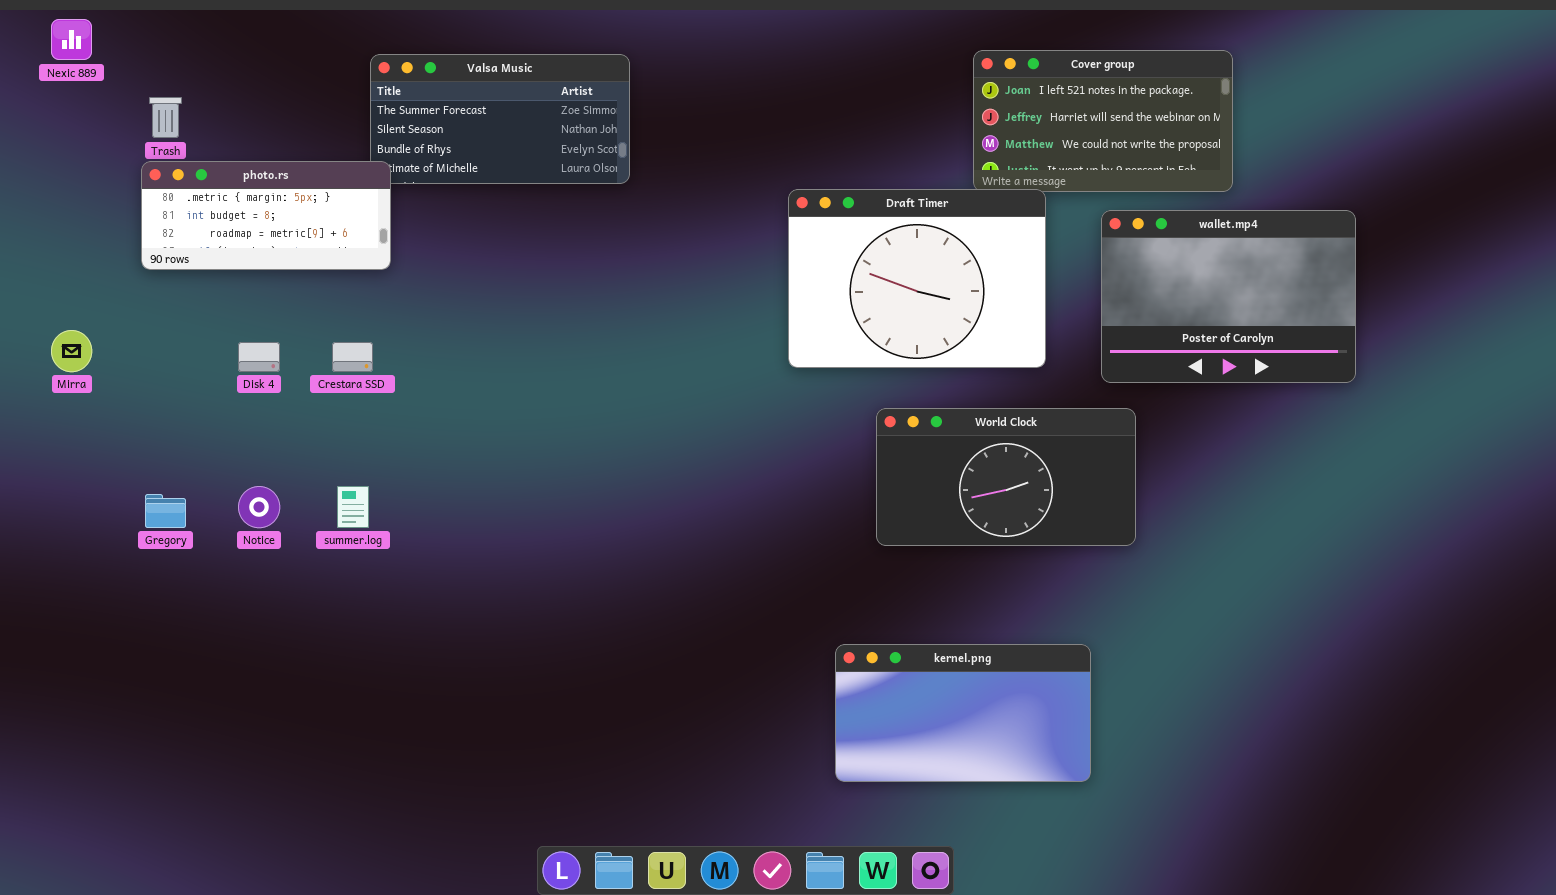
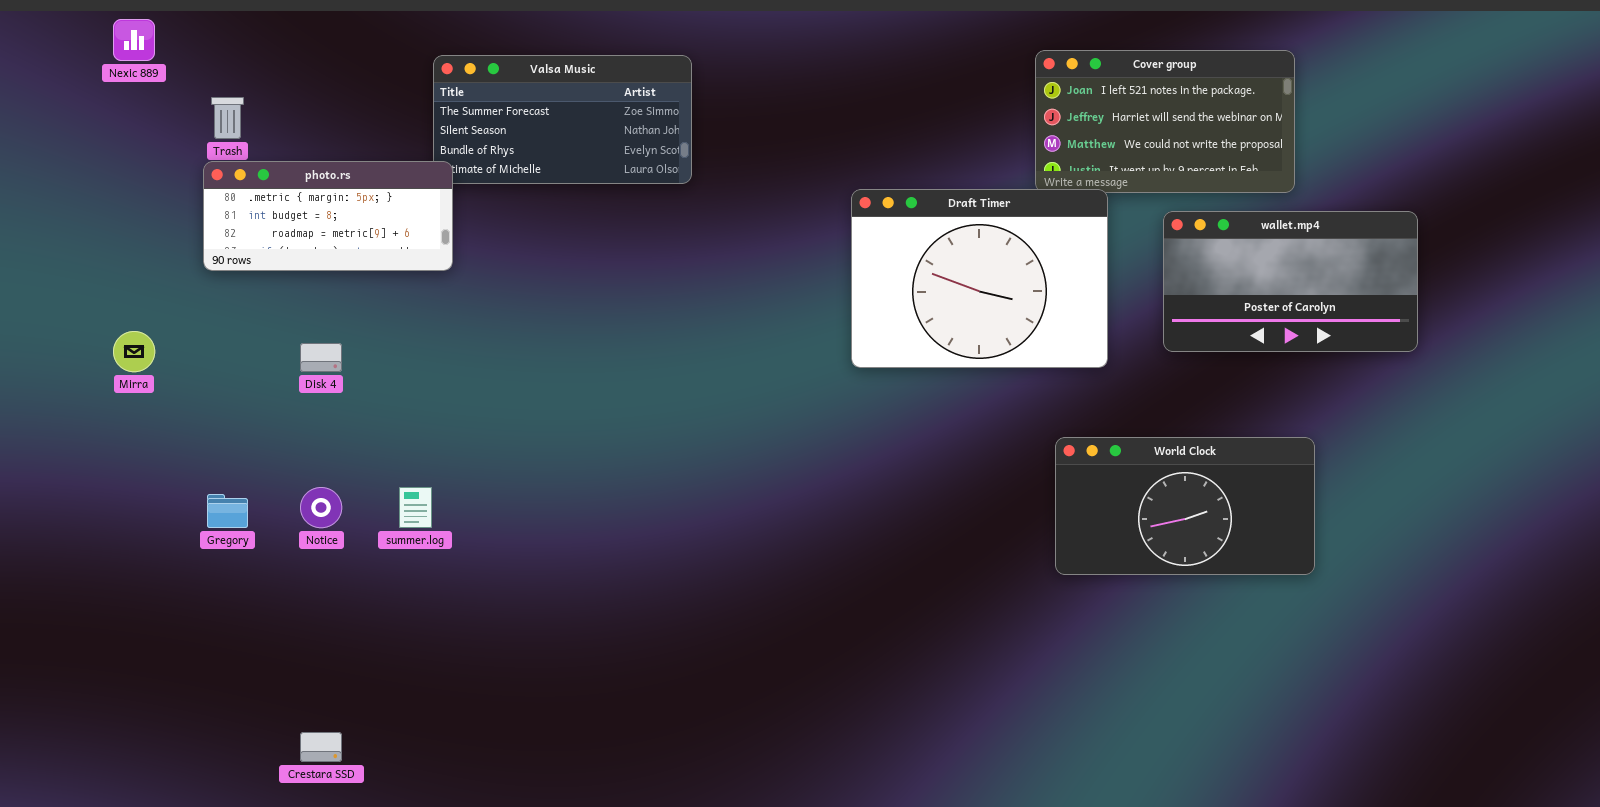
wallet.mp4: [1101,210,1356,383] -> [1163,211,1418,352], resized
Crestara SSD: [332,342,373,372] -> [300,732,342,762], moved
World Clock: [876,408,1136,546] -> [1055,437,1315,575], moved
kernel.png: [835,644,1091,782] -> none, closed

